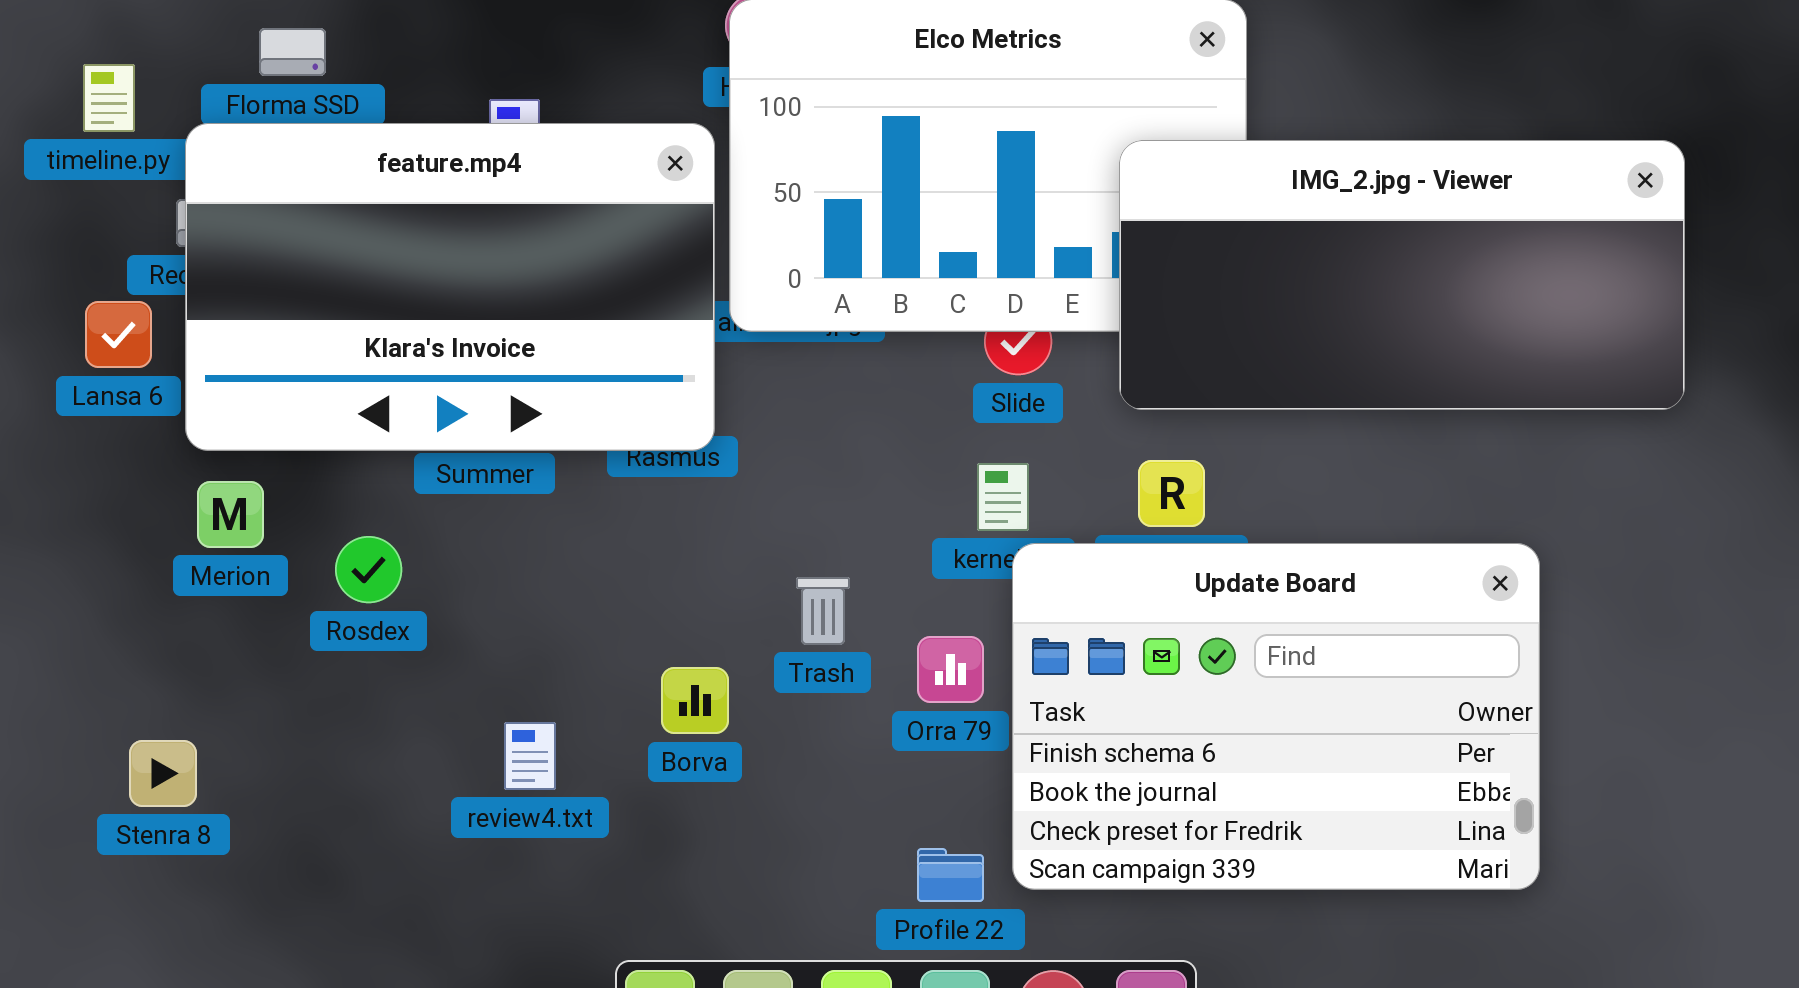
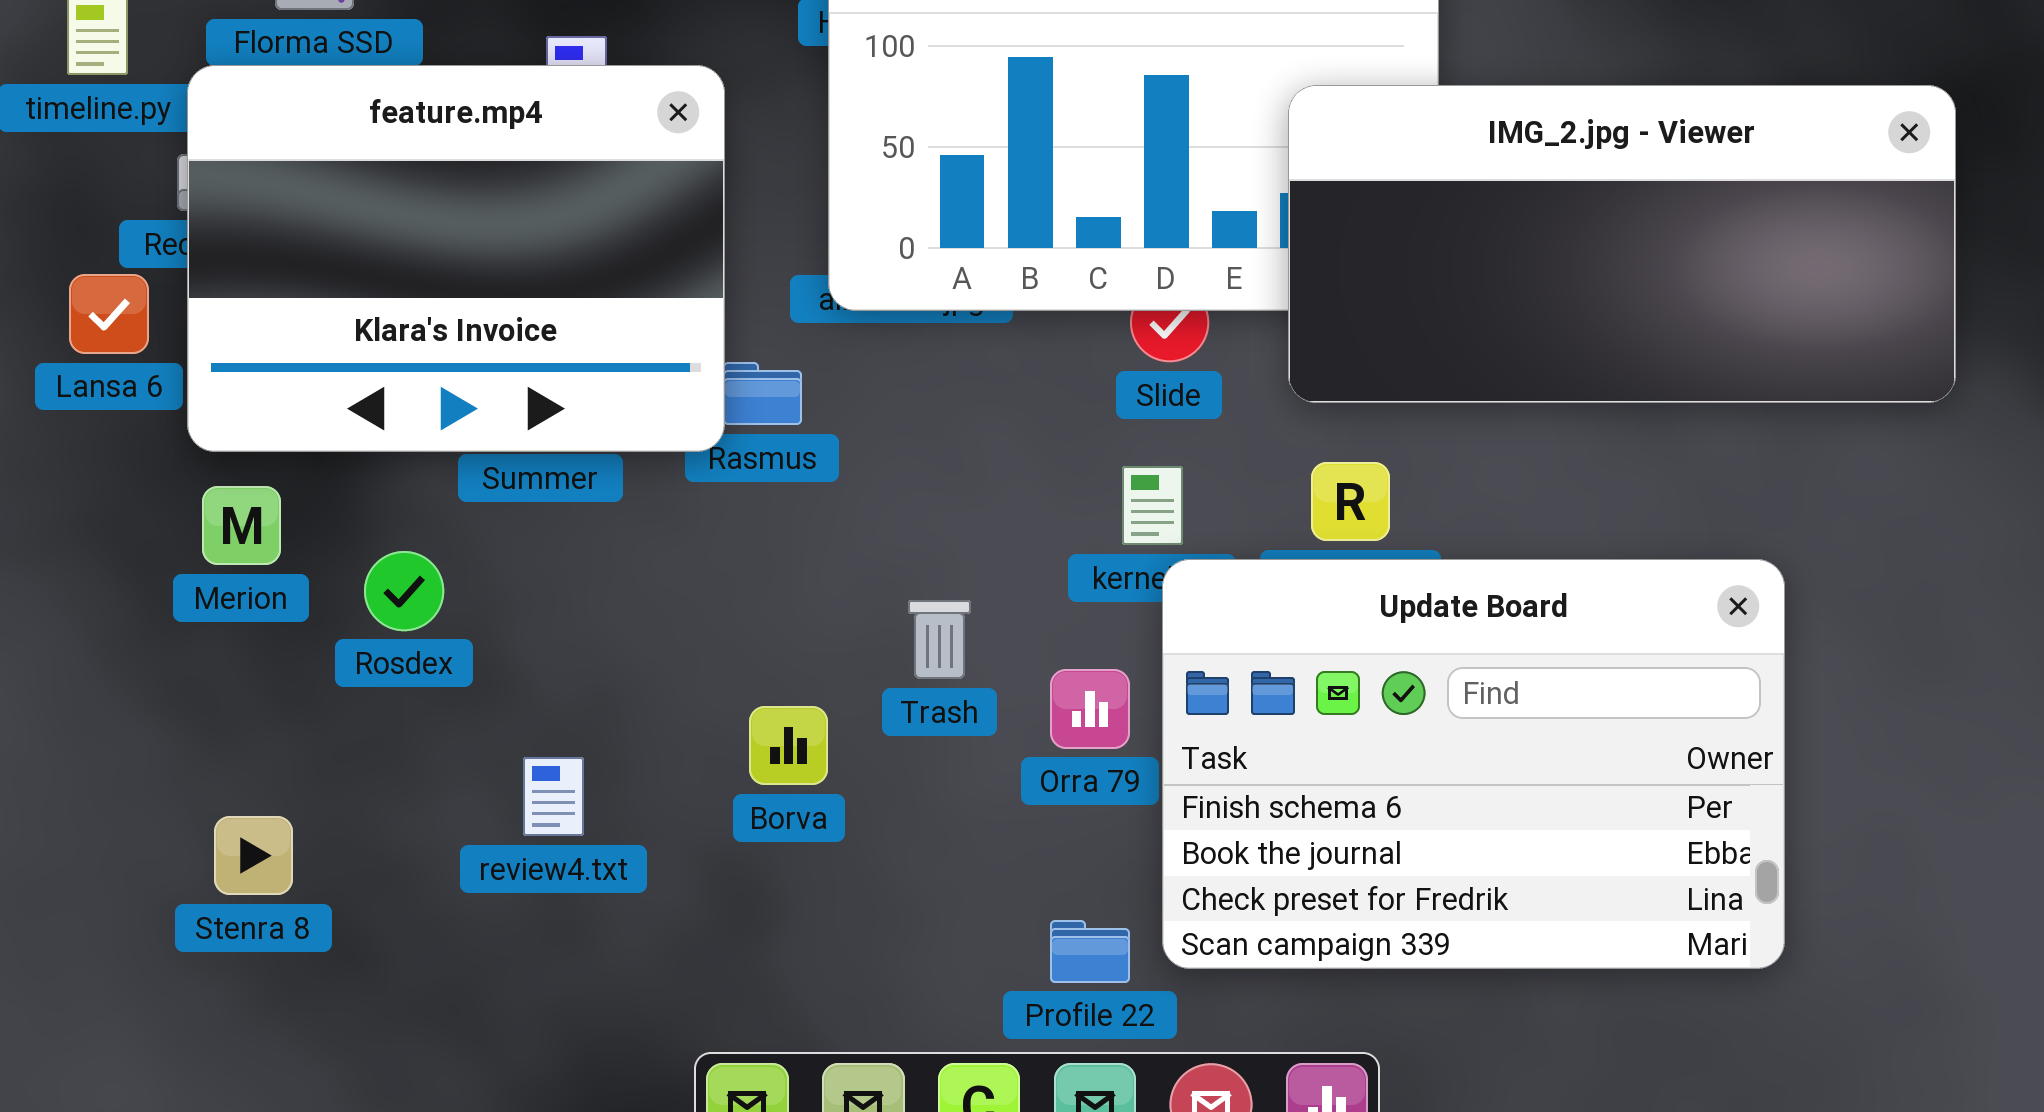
feature.mp4: [185,123,715,451] -> [187,65,725,452], resized
review4.txt: [504,722,556,790] -> [523,757,584,836], moved
Stenra 8: [129,740,197,807] -> [214,816,293,895], moved

